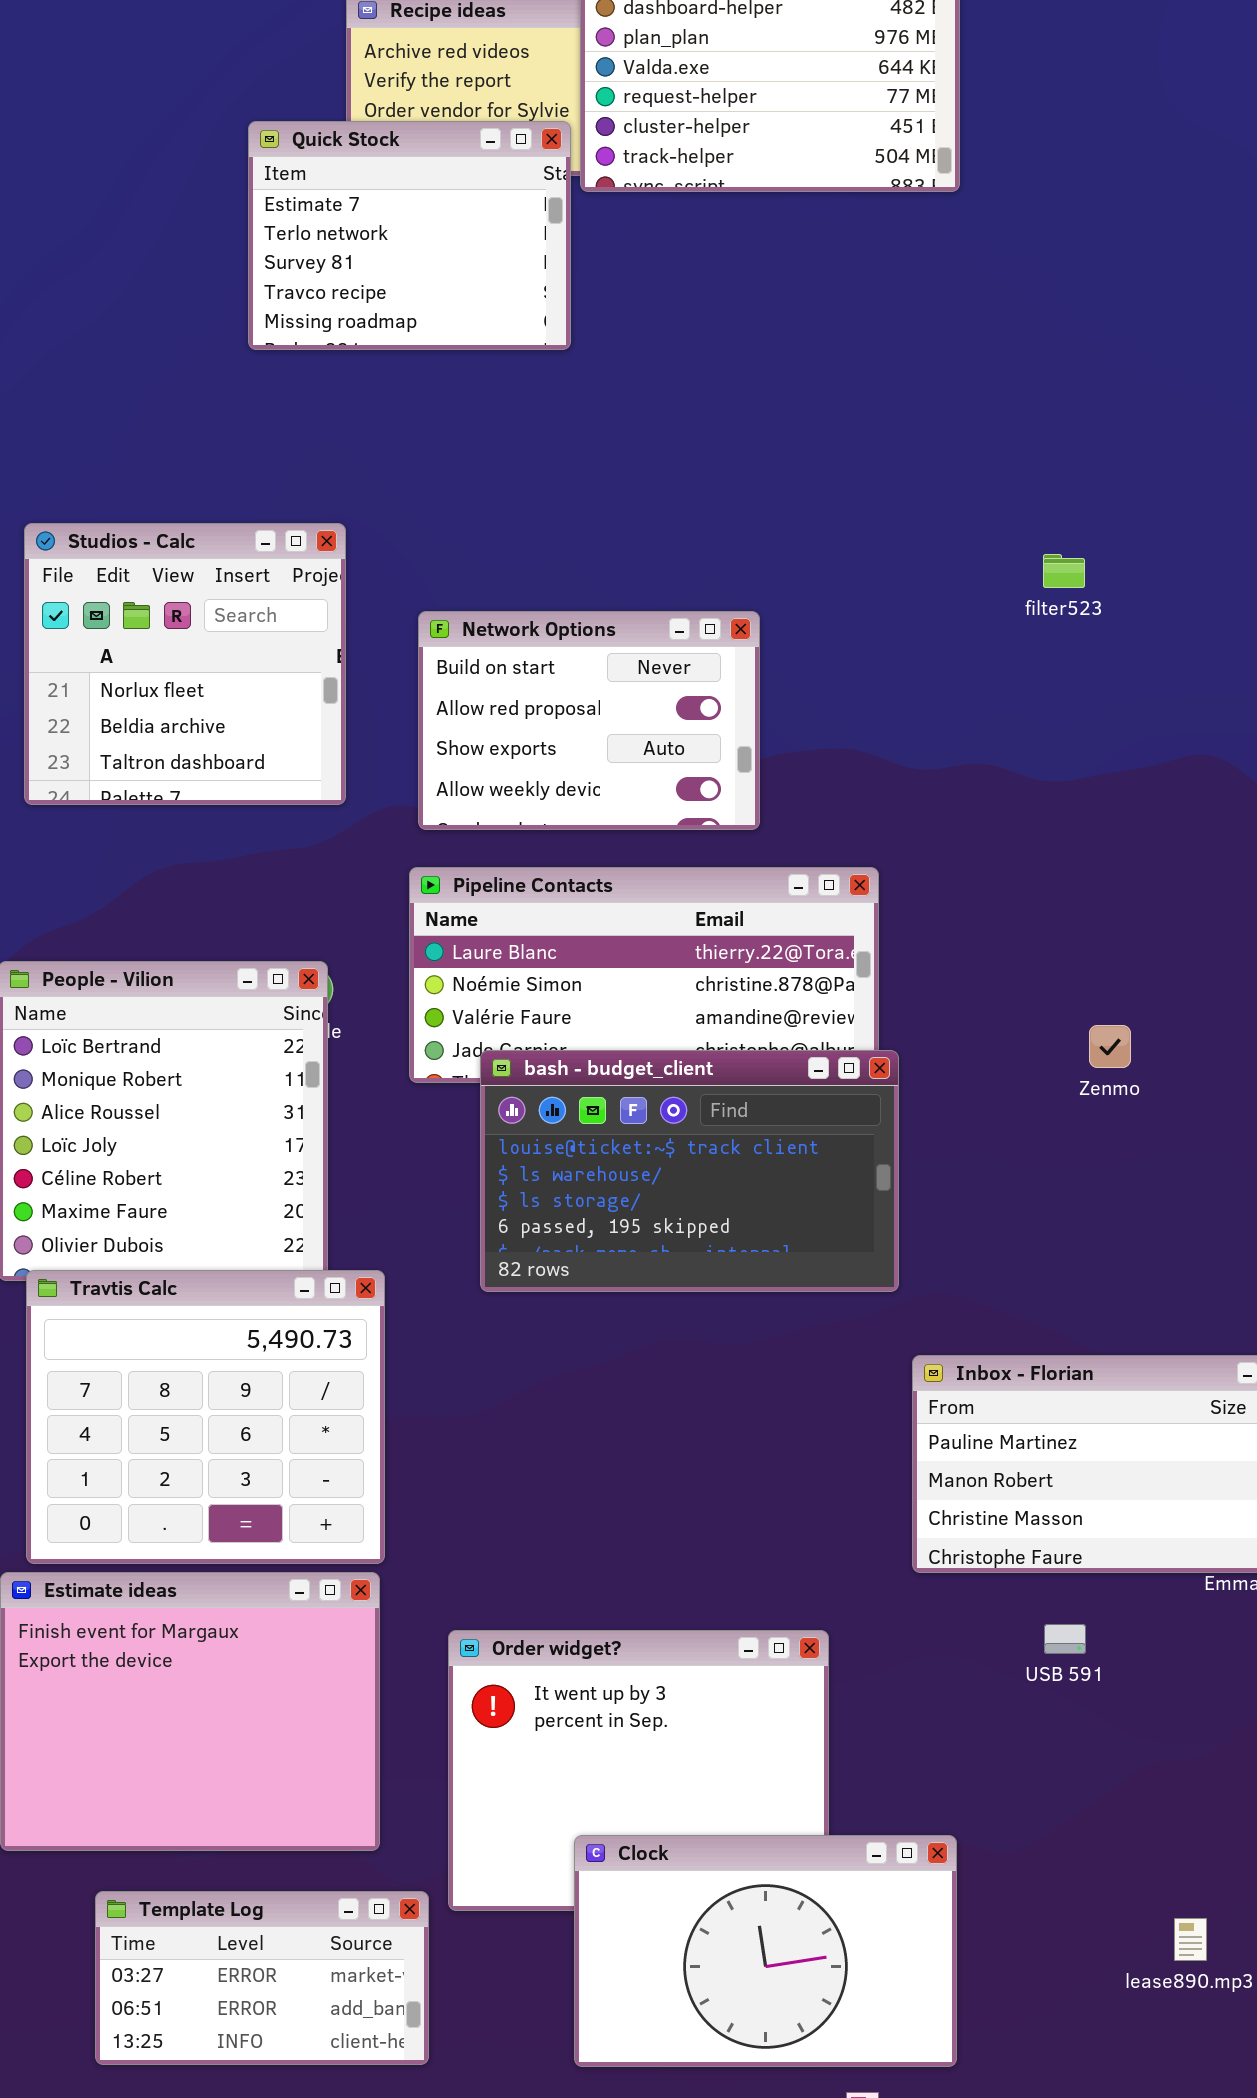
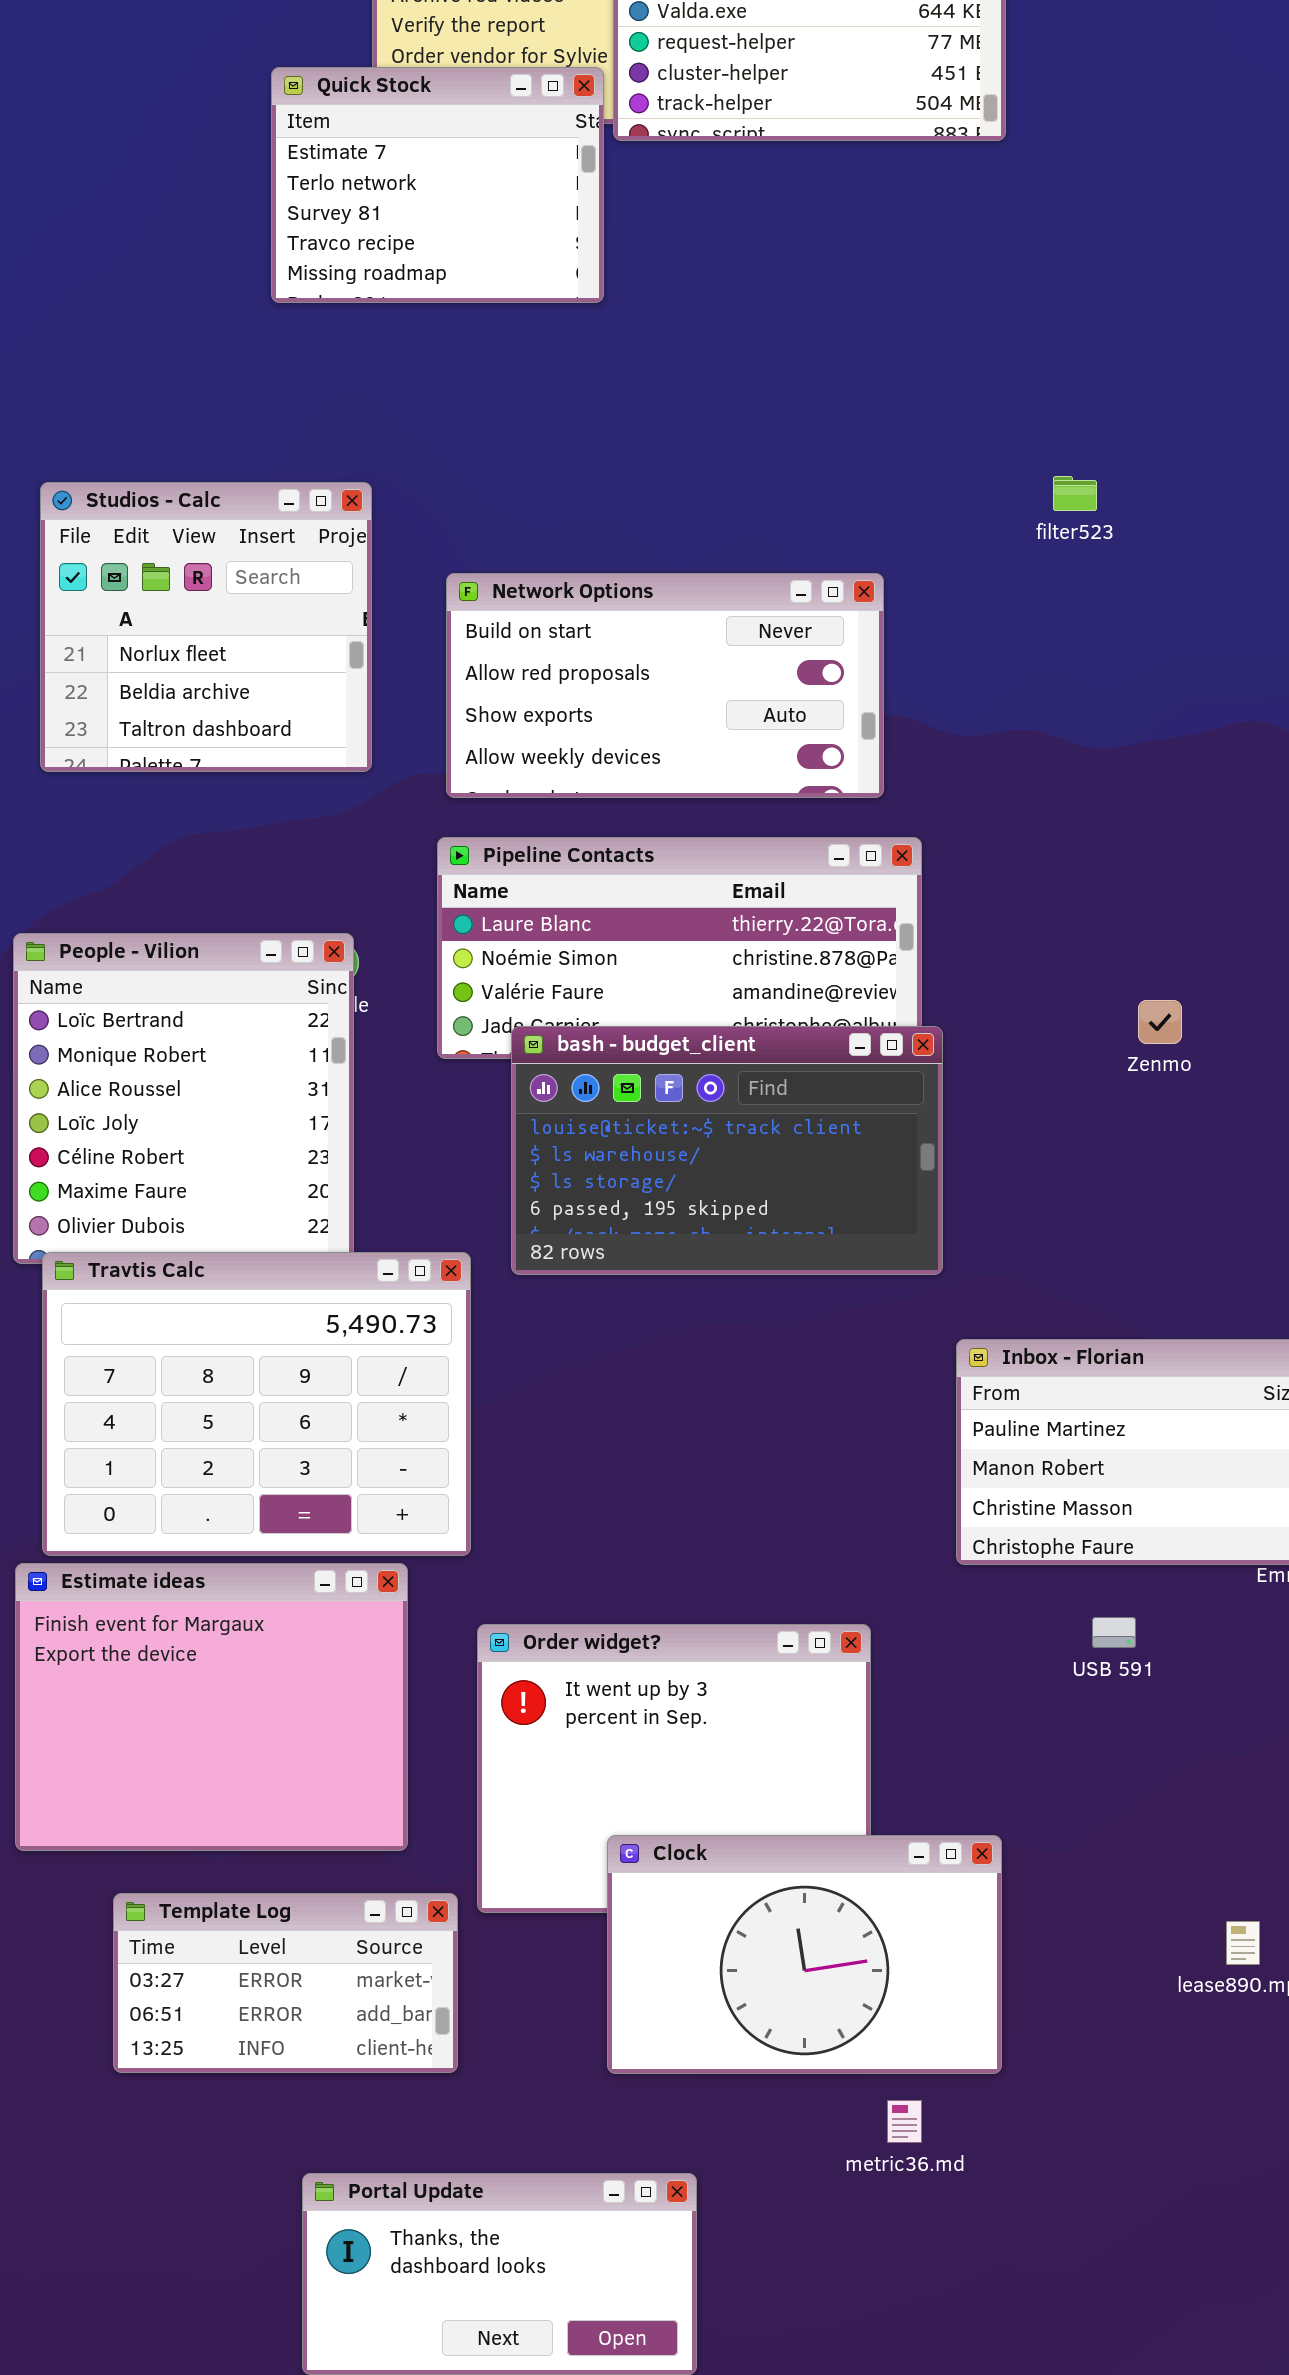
filter523: [1043,554,1085,588] -> [1053,476,1097,511], moved
Network Options: [418,611,760,830] -> [446,573,884,798], resized
Travtis Calc: [26,1270,385,1564] -> [42,1252,471,1556], resized

